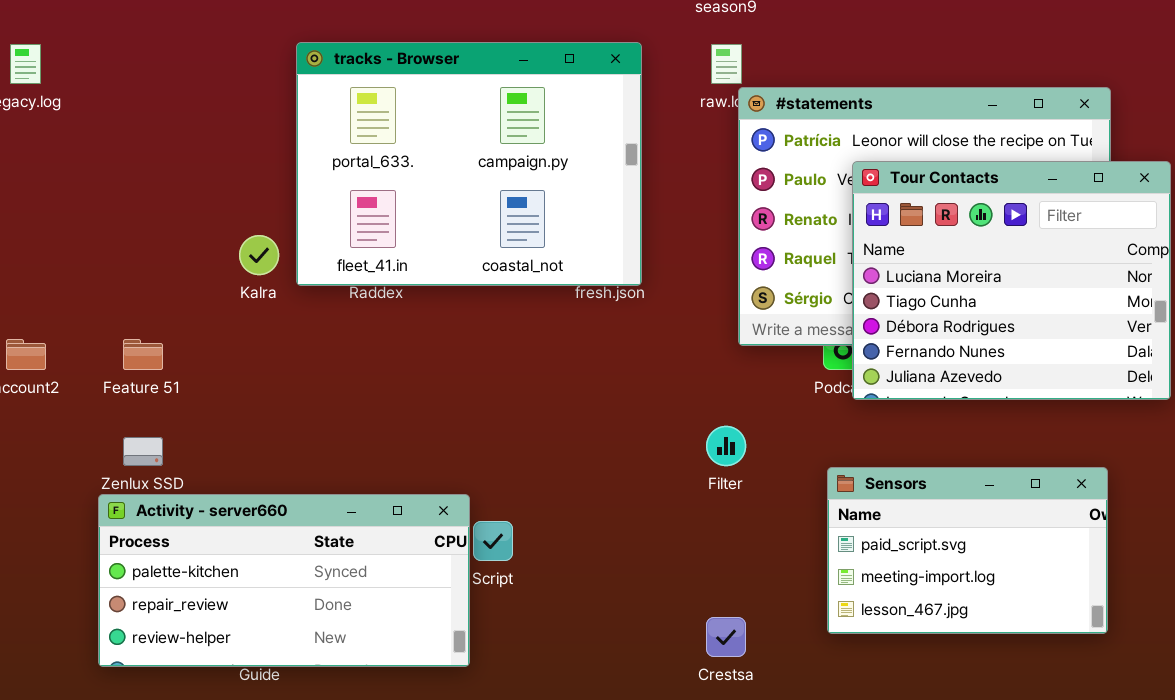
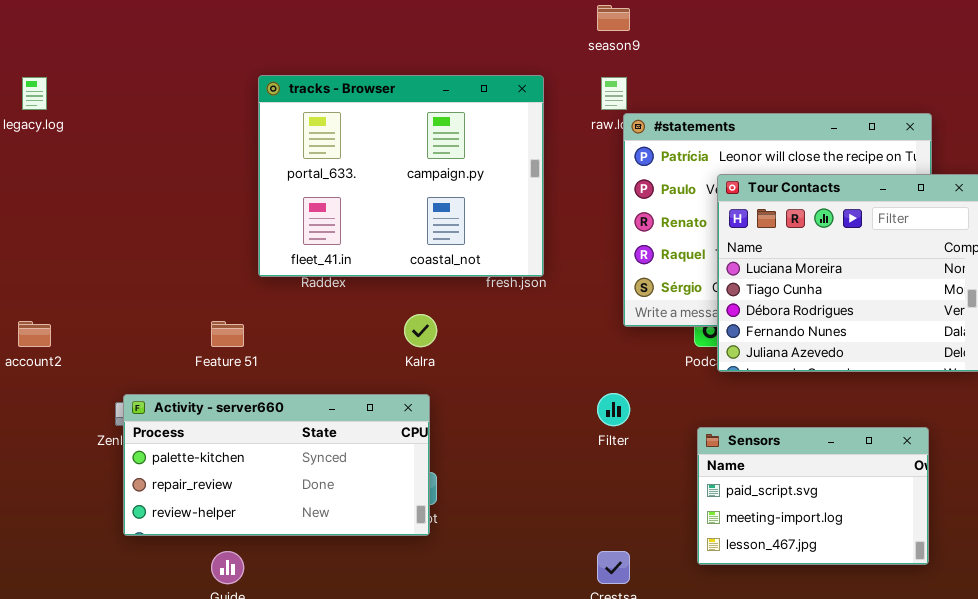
Kalra: [239,235,279,275] -> [404,314,437,347], moved
Feature 51: [123,339,163,370] -> [211,321,244,347], moved
Activity - server660: [98,494,470,667] -> [123,394,430,536], moved

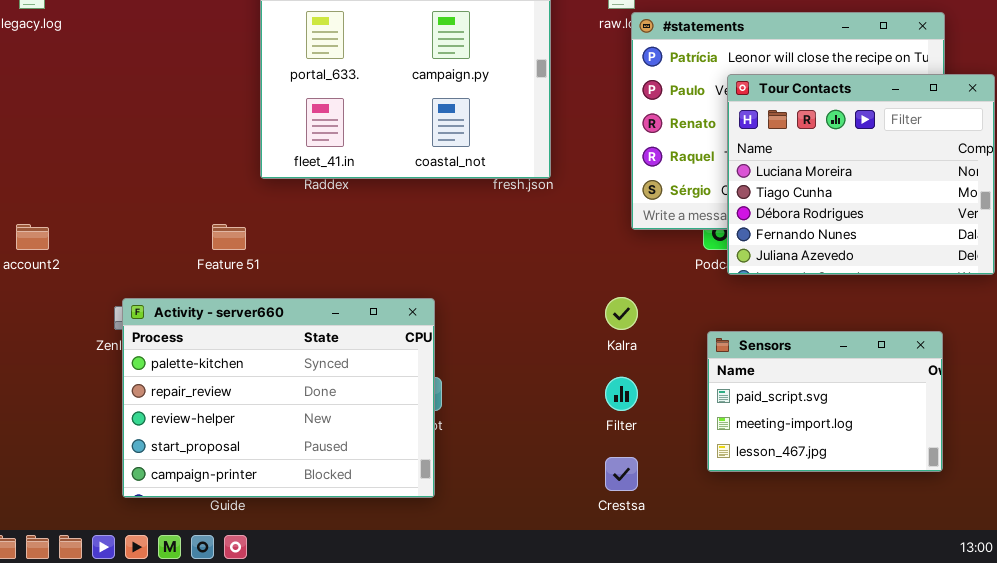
Kalra: [404,314,437,347] -> [605,297,638,330], moved
Filter: [597,393,630,426] -> [605,377,638,411], moved
Activity - server660: [123,394,430,536] -> [122,298,435,498], resized

